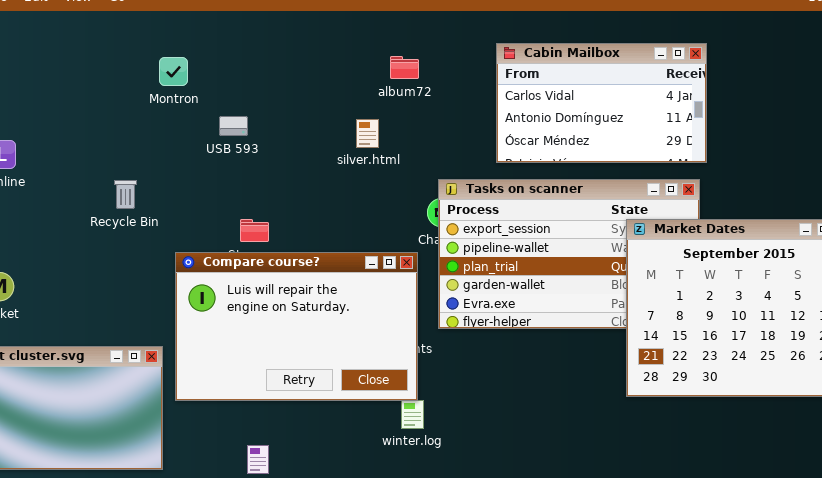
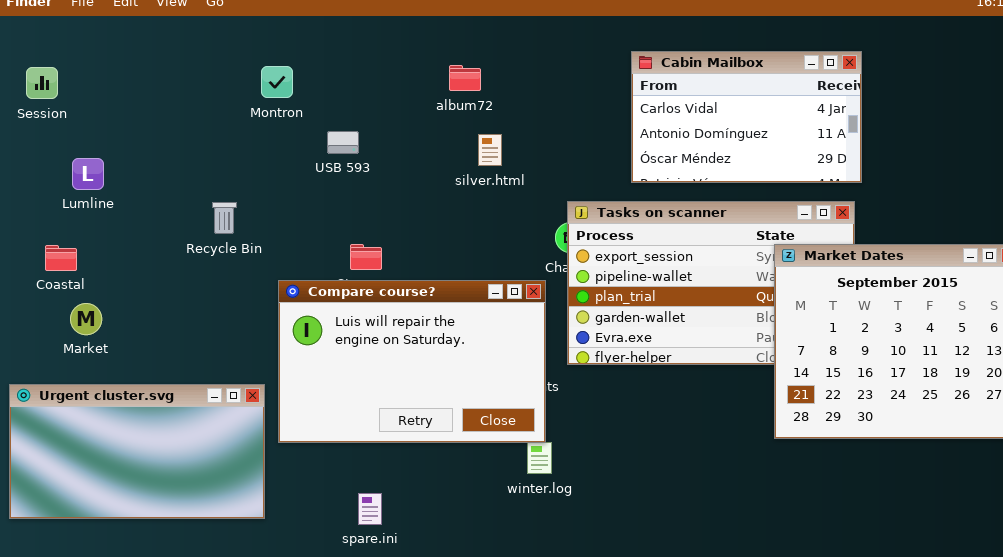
album72: [390,56,419,79] -> [449,65,481,91], moved

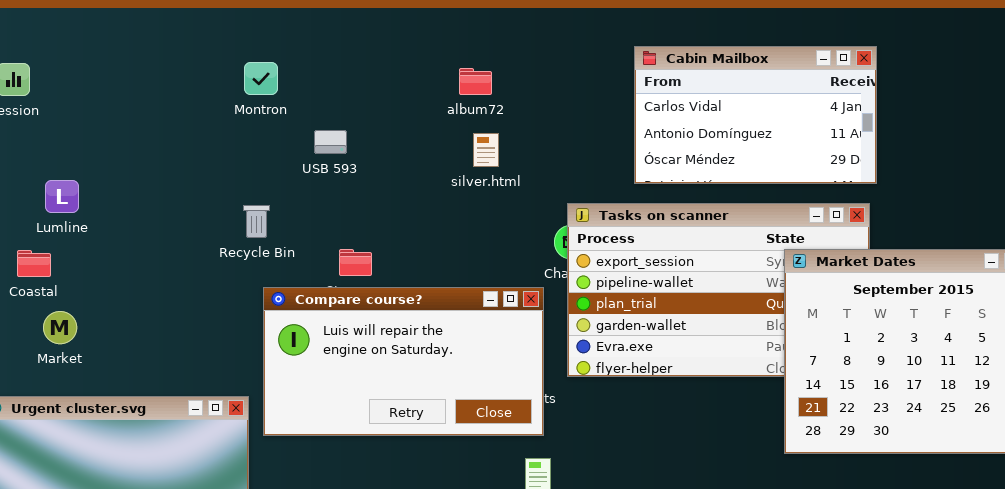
album72: [449,65,481,91] -> [459,68,492,95], moved
Lumline: [72,158,104,190] -> [45,180,79,213], moved
Recycle Bin: [212,202,237,234] -> [243,205,270,238], moved
Compare course?: [278,280,546,443] -> [263,287,544,436], resized

